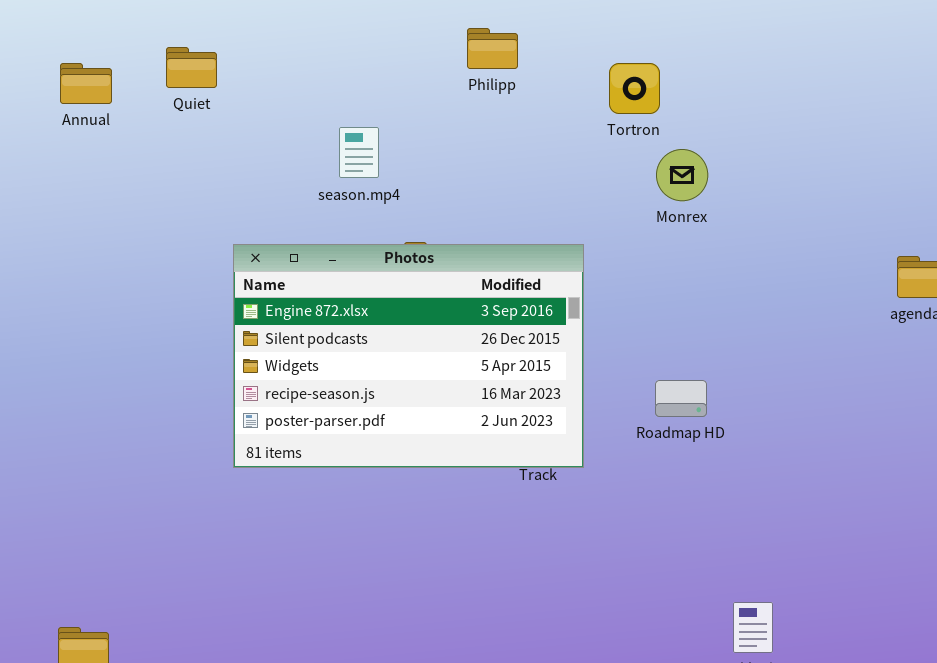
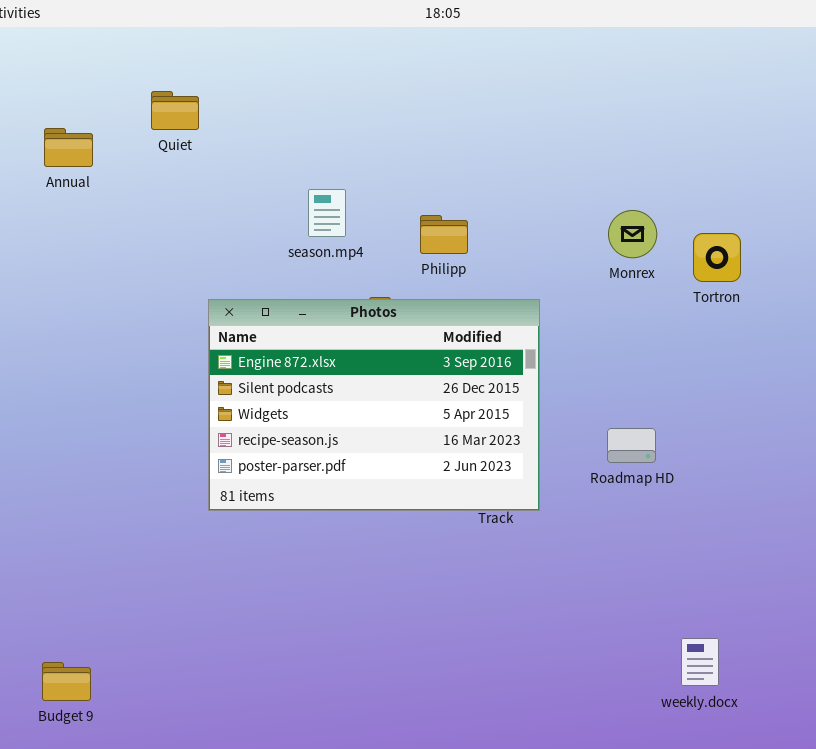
Philipp: [467,28,518,69] -> [420,215,468,254], moved
Quiet: [166,47,217,88] -> [151,91,199,130], moved
Tortron: [609,63,660,114] -> [693,233,741,282], moved

